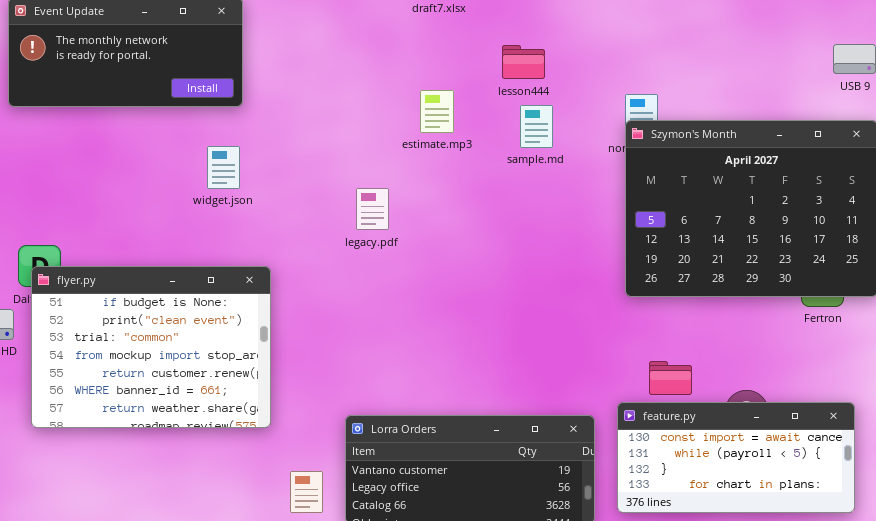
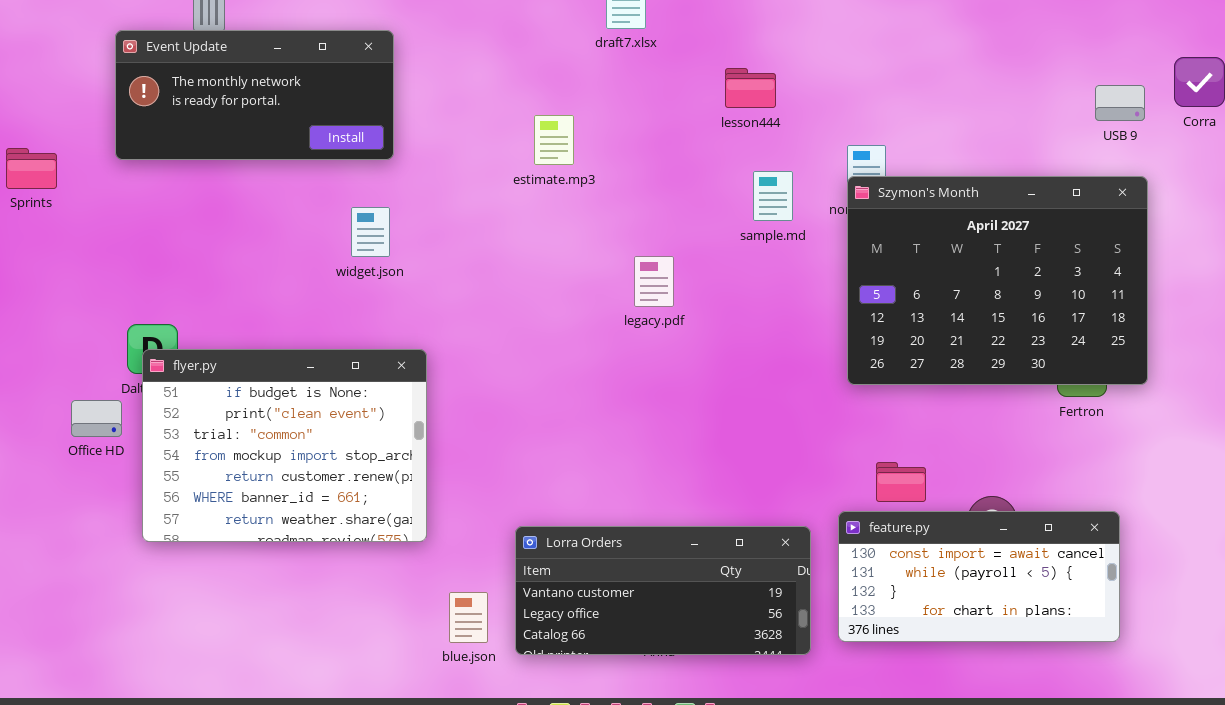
lesson444: [502,45,545,79] -> [725,68,776,108], moved
estimate.mp3: [420,90,454,133] -> [534,115,574,165], moved
sample.md: [520,105,553,148] -> [753,171,793,221], moved
legacy.pdf: [356,188,389,230] -> [634,256,674,307], moved

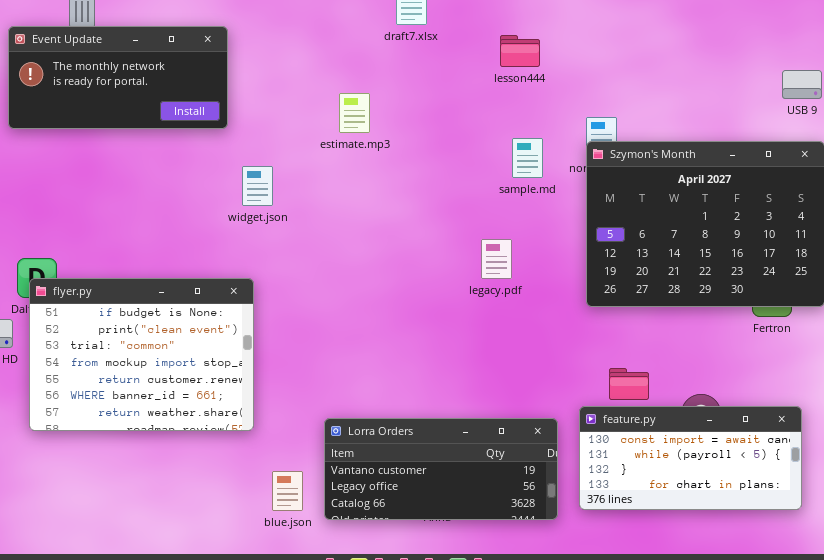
lesson444: [725,68,776,108] -> [500,35,540,67], moved
widget.json: [351,207,390,257] -> [242,166,273,206], moved
legacy.pdf: [634,256,674,307] -> [481,239,512,279], moved

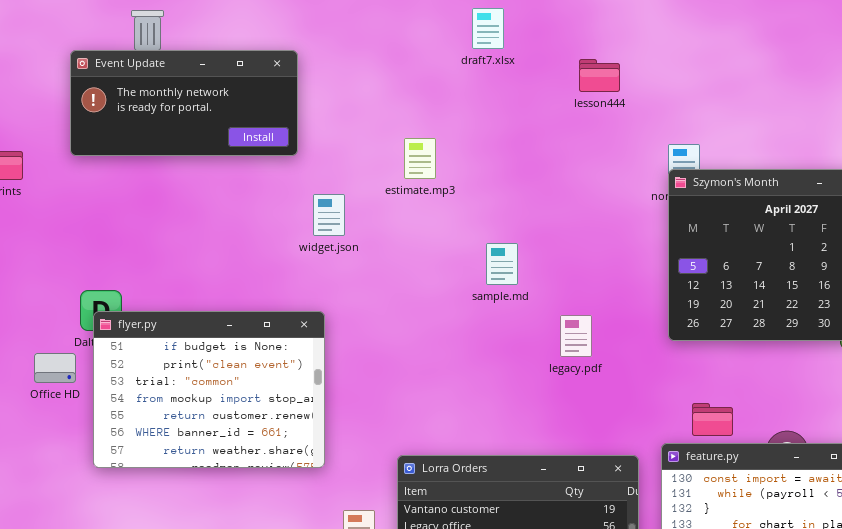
estimate.mp3: [339,93,370,133] -> [404,138,436,179], moved
sample.md: [512,138,543,178] -> [486,243,518,285], moved
legacy.pdf: [481,239,512,279] -> [560,315,592,357], moved

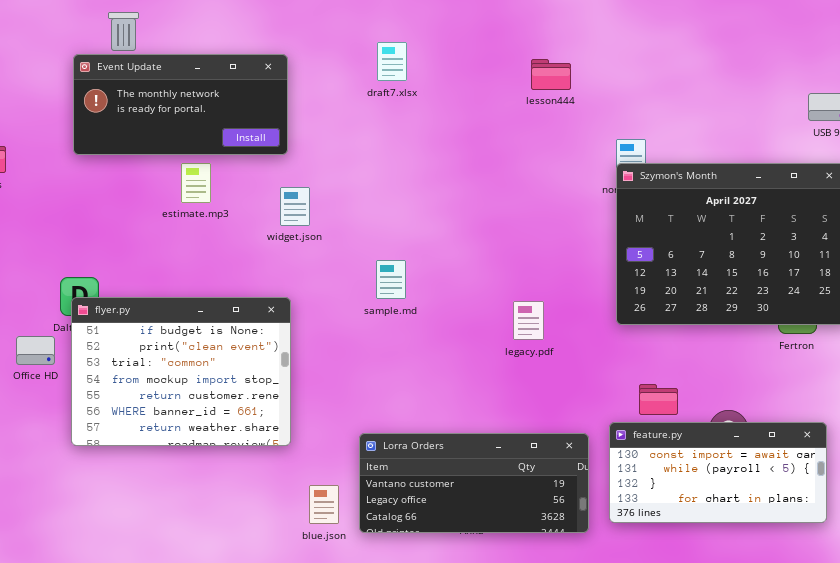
draft7.xlsx: [472,8,504,49] -> [377,42,407,81], moved
Event Update: [70,50,298,156] -> [73,54,288,155], moved
estimate.mp3: [404,138,436,179] -> [181,163,211,203], moved
sample.md: [486,243,518,285] -> [376,260,406,299], moved

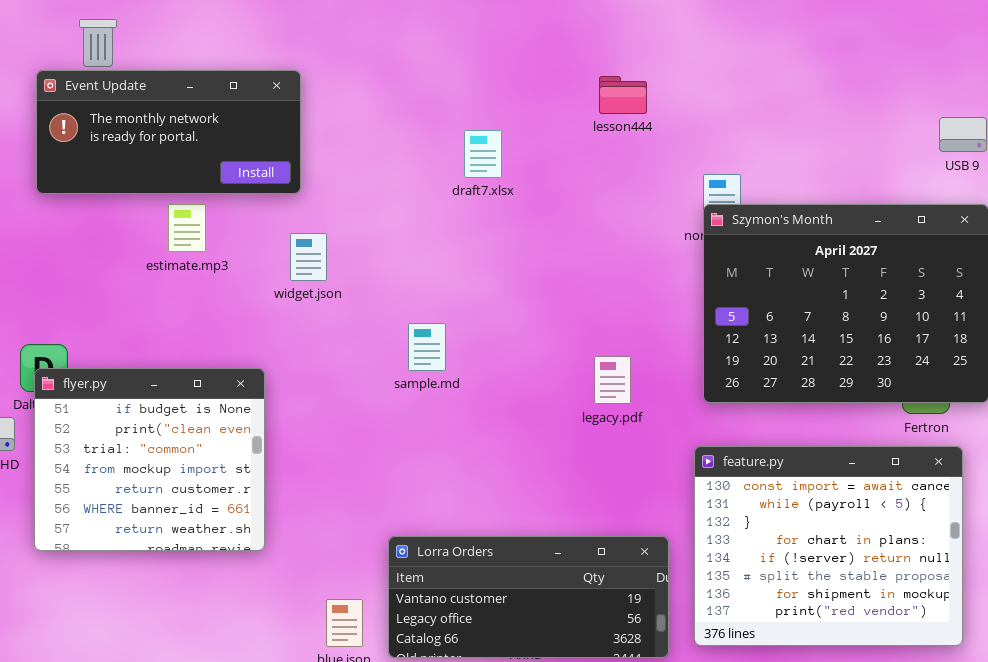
draft7.xlsx: [377,42,407,81] -> [464,130,502,178], moved
flyer.py: [71,297,291,446] -> [34,368,265,551], resized
legacy.pdf: [513,301,544,340] -> [594,356,631,404], moved
feature.py: [609,422,827,523] -> [694,446,963,646], resized

